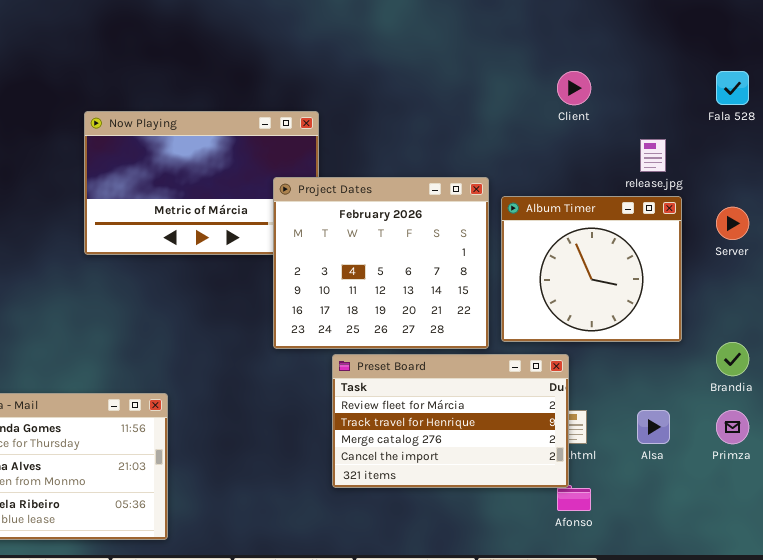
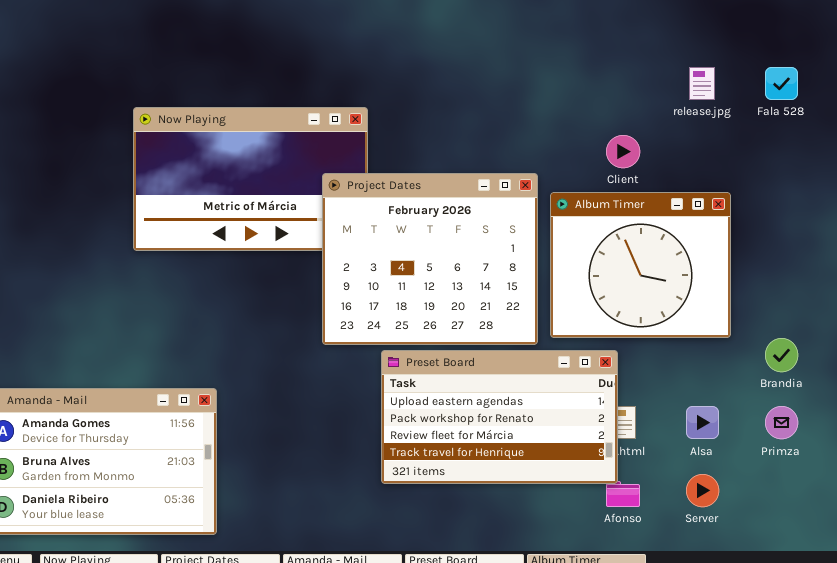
Client: [557,71,591,105] -> [606,135,640,168], moved
release.jpg: [640,139,666,172] -> [689,67,715,100], moved
Server: [716,207,749,240] -> [686,474,719,507], moved
Preset Board: [332,354,569,488] -> [381,350,618,484], scrolled up 2 rows

